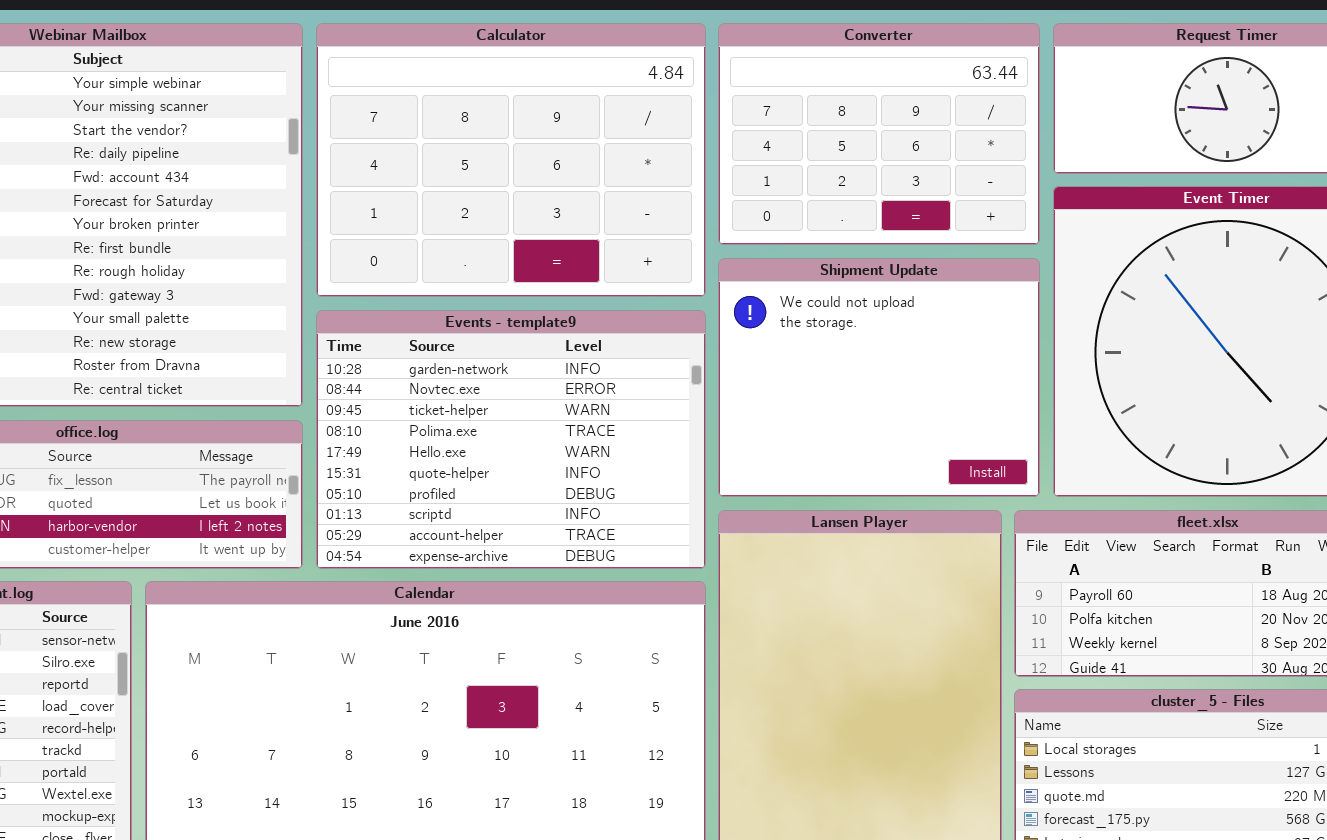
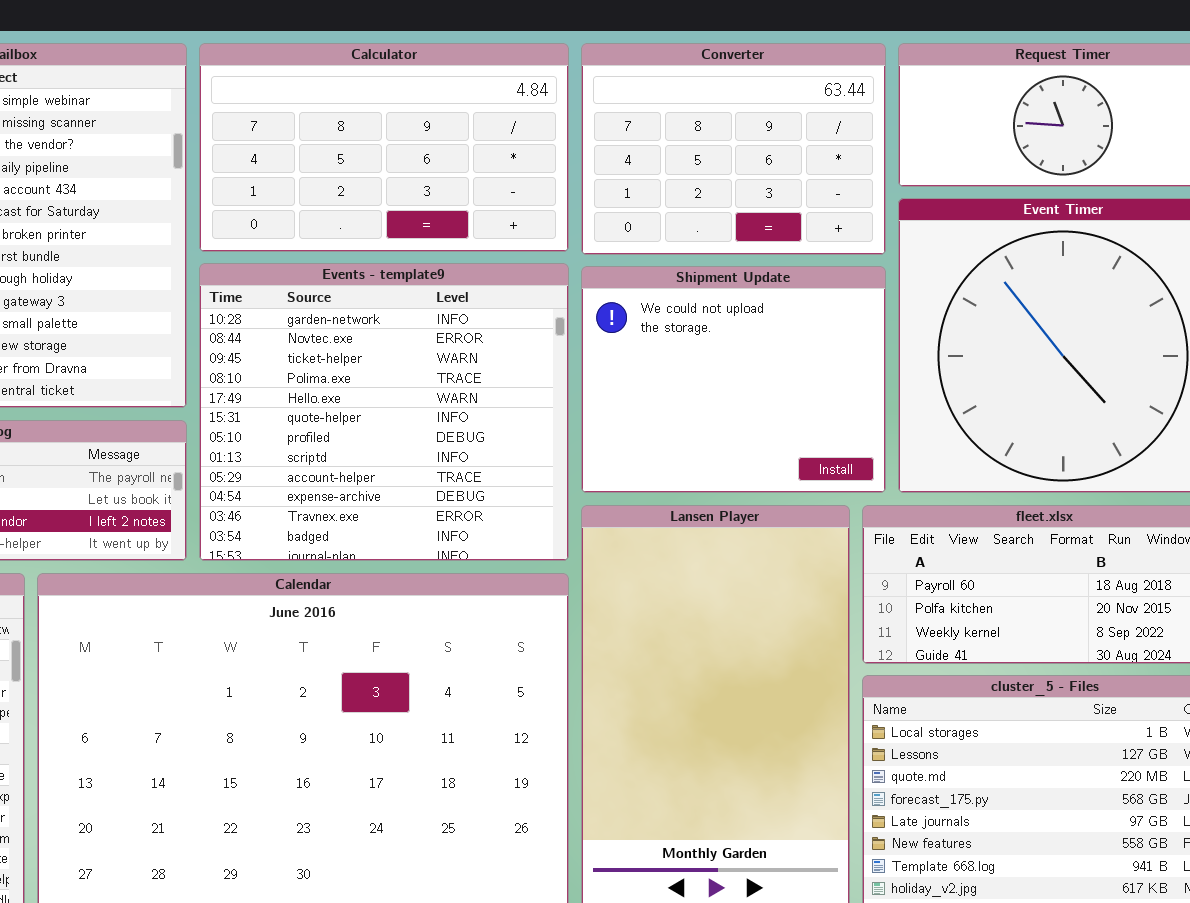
Calculator: [316,23,706,297] -> [199,43,569,252], resized
Events - template9: [316,310,706,569] -> [199,263,569,561], resized

